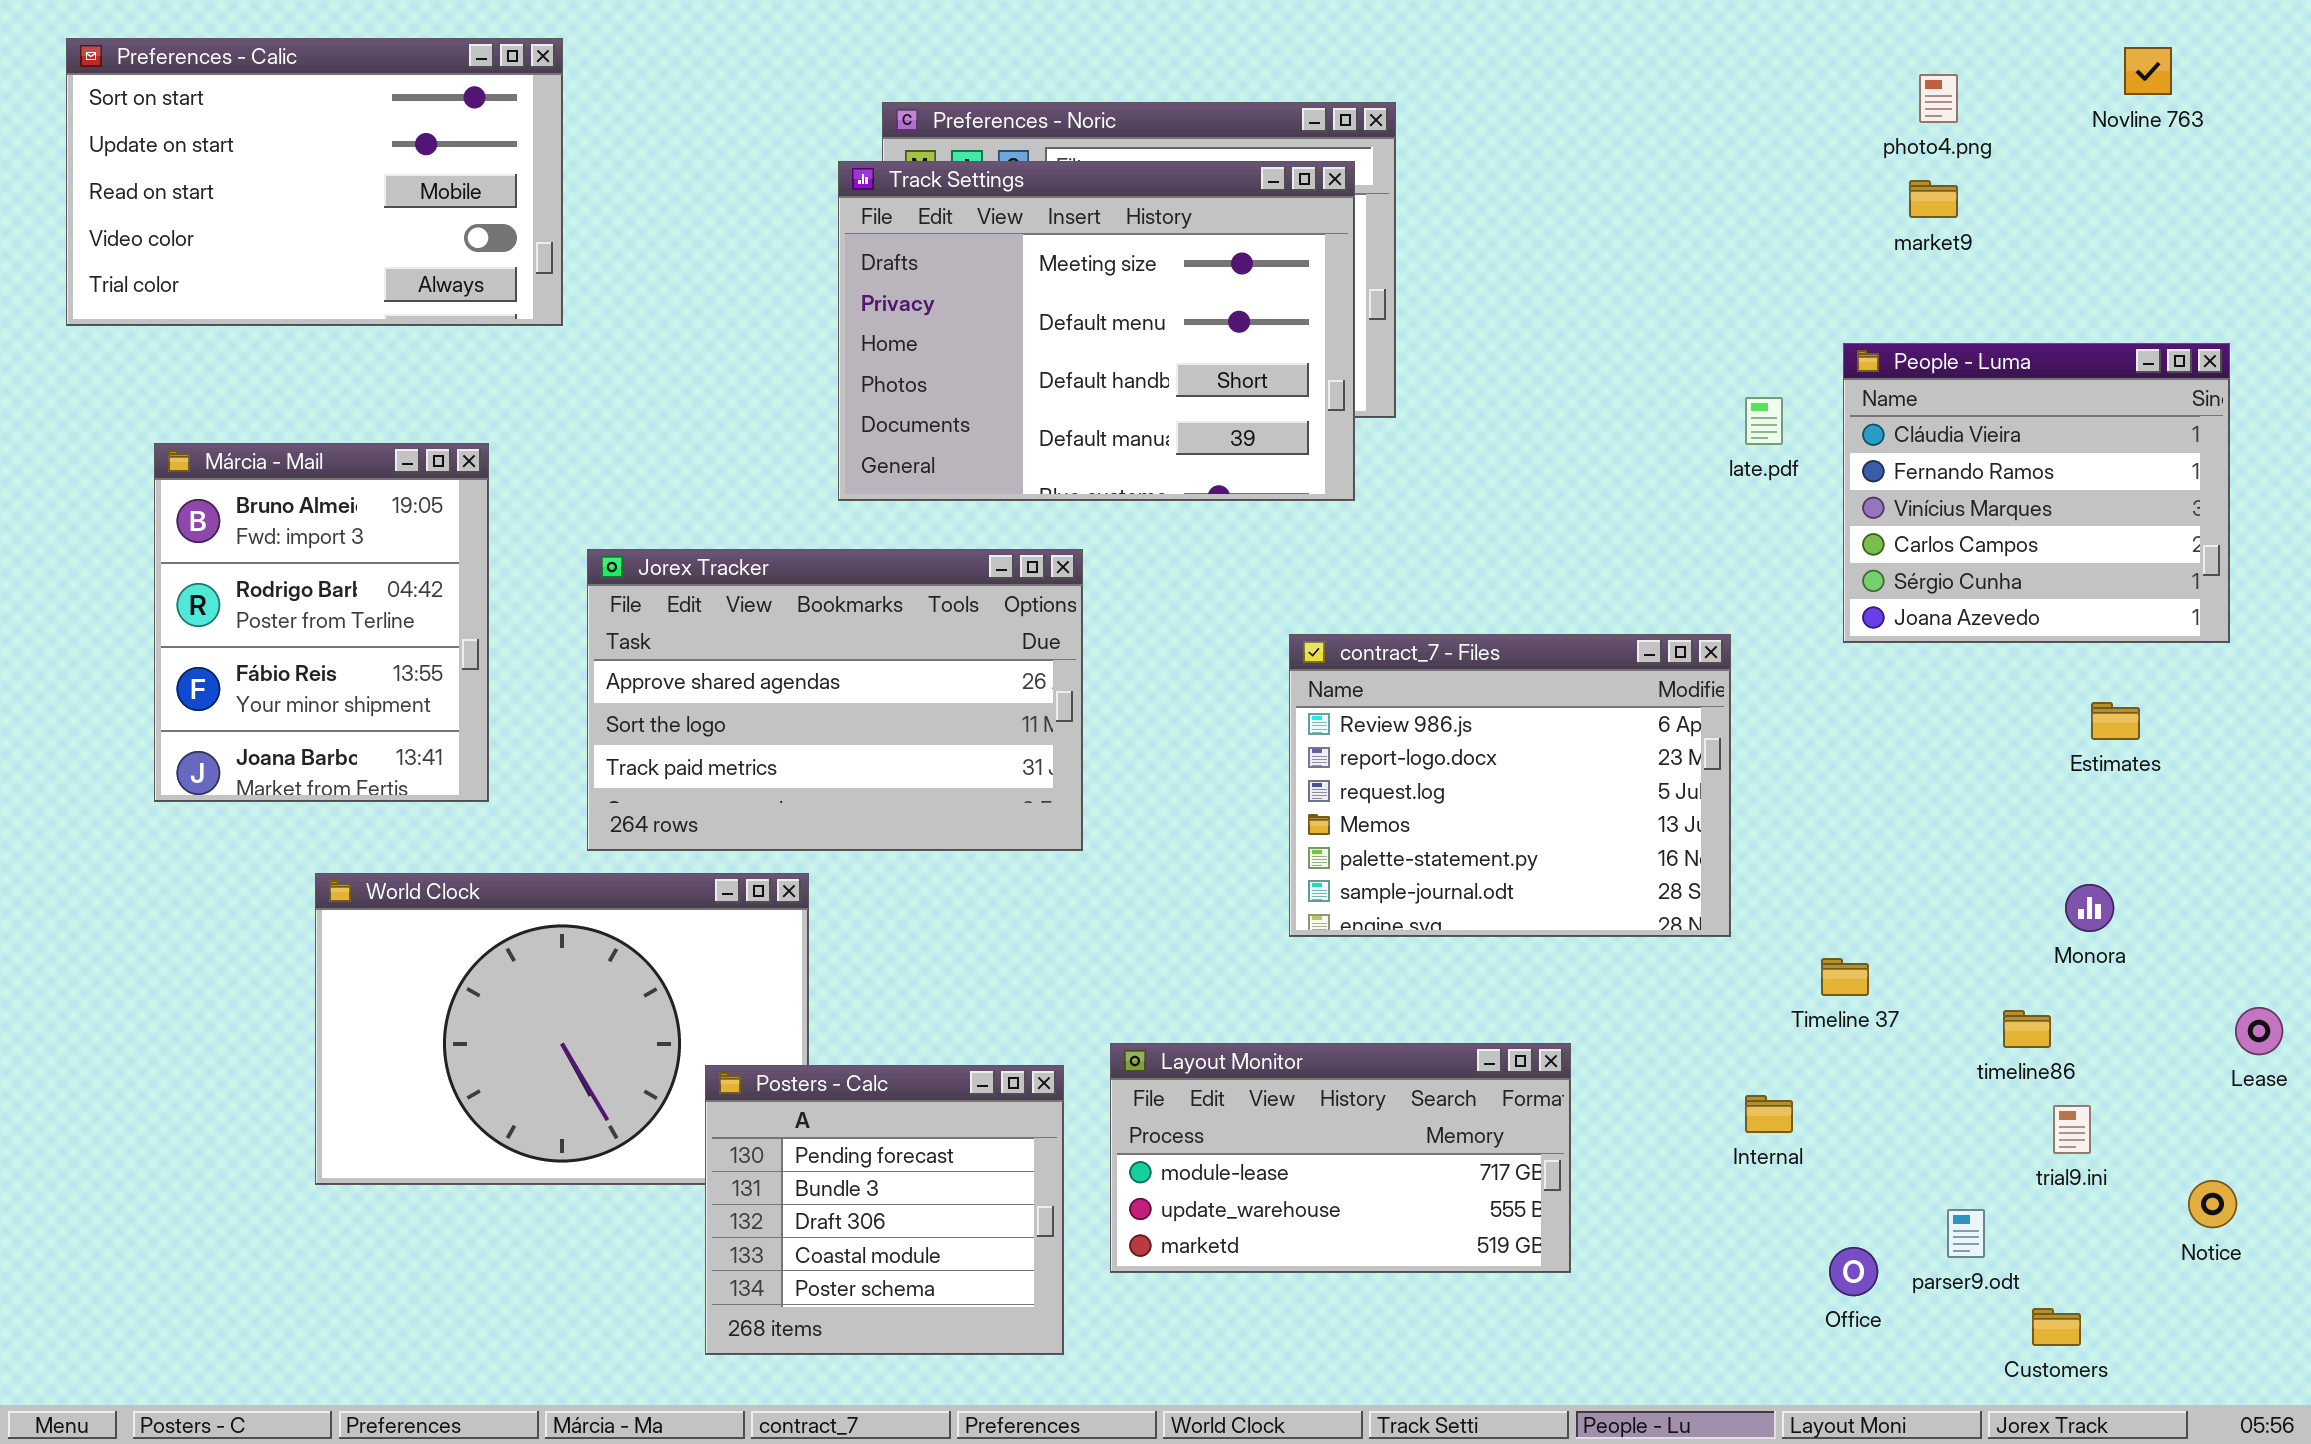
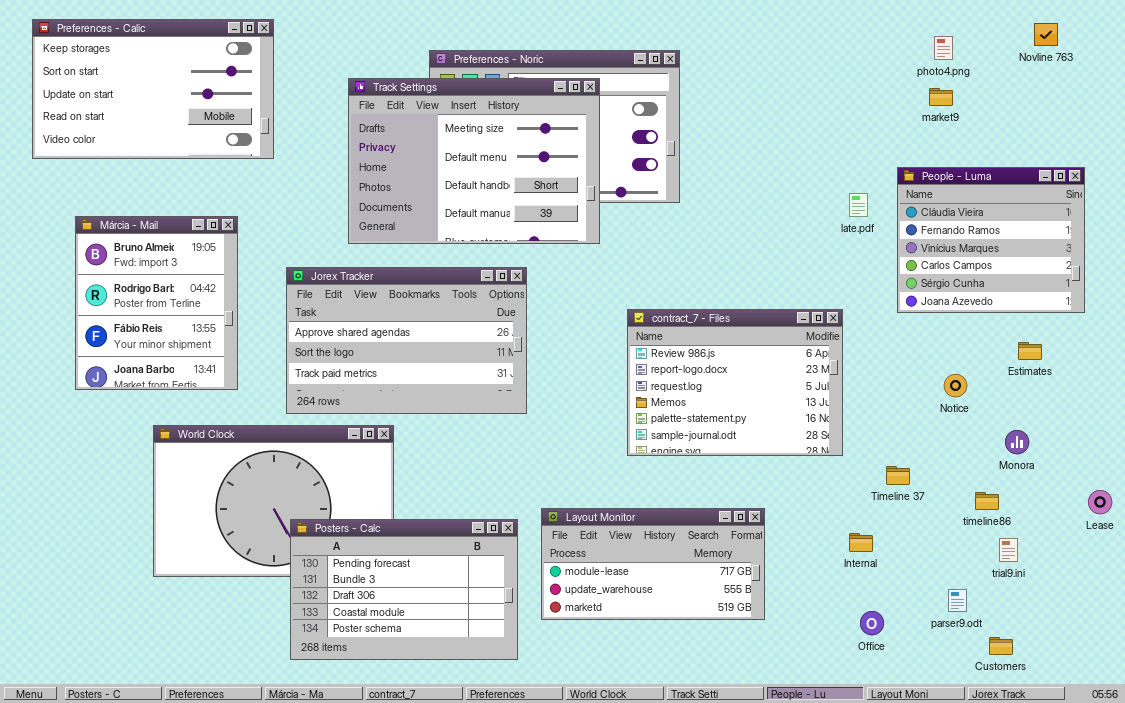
Preferences - Calic: [66,38,563,326] -> [32,19,274,159], scrolled up 1 row
Track Settings: [838,161,1355,501] -> [348,78,600,244], moved
Posters - Calc: [705,1065,1064,1355] -> [290,519,518,660], resized
Notice: [2188,1180,2237,1228] -> [944,374,967,397], moved
Office: [1829,1247,1878,1296] -> [860,611,884,635], moved

